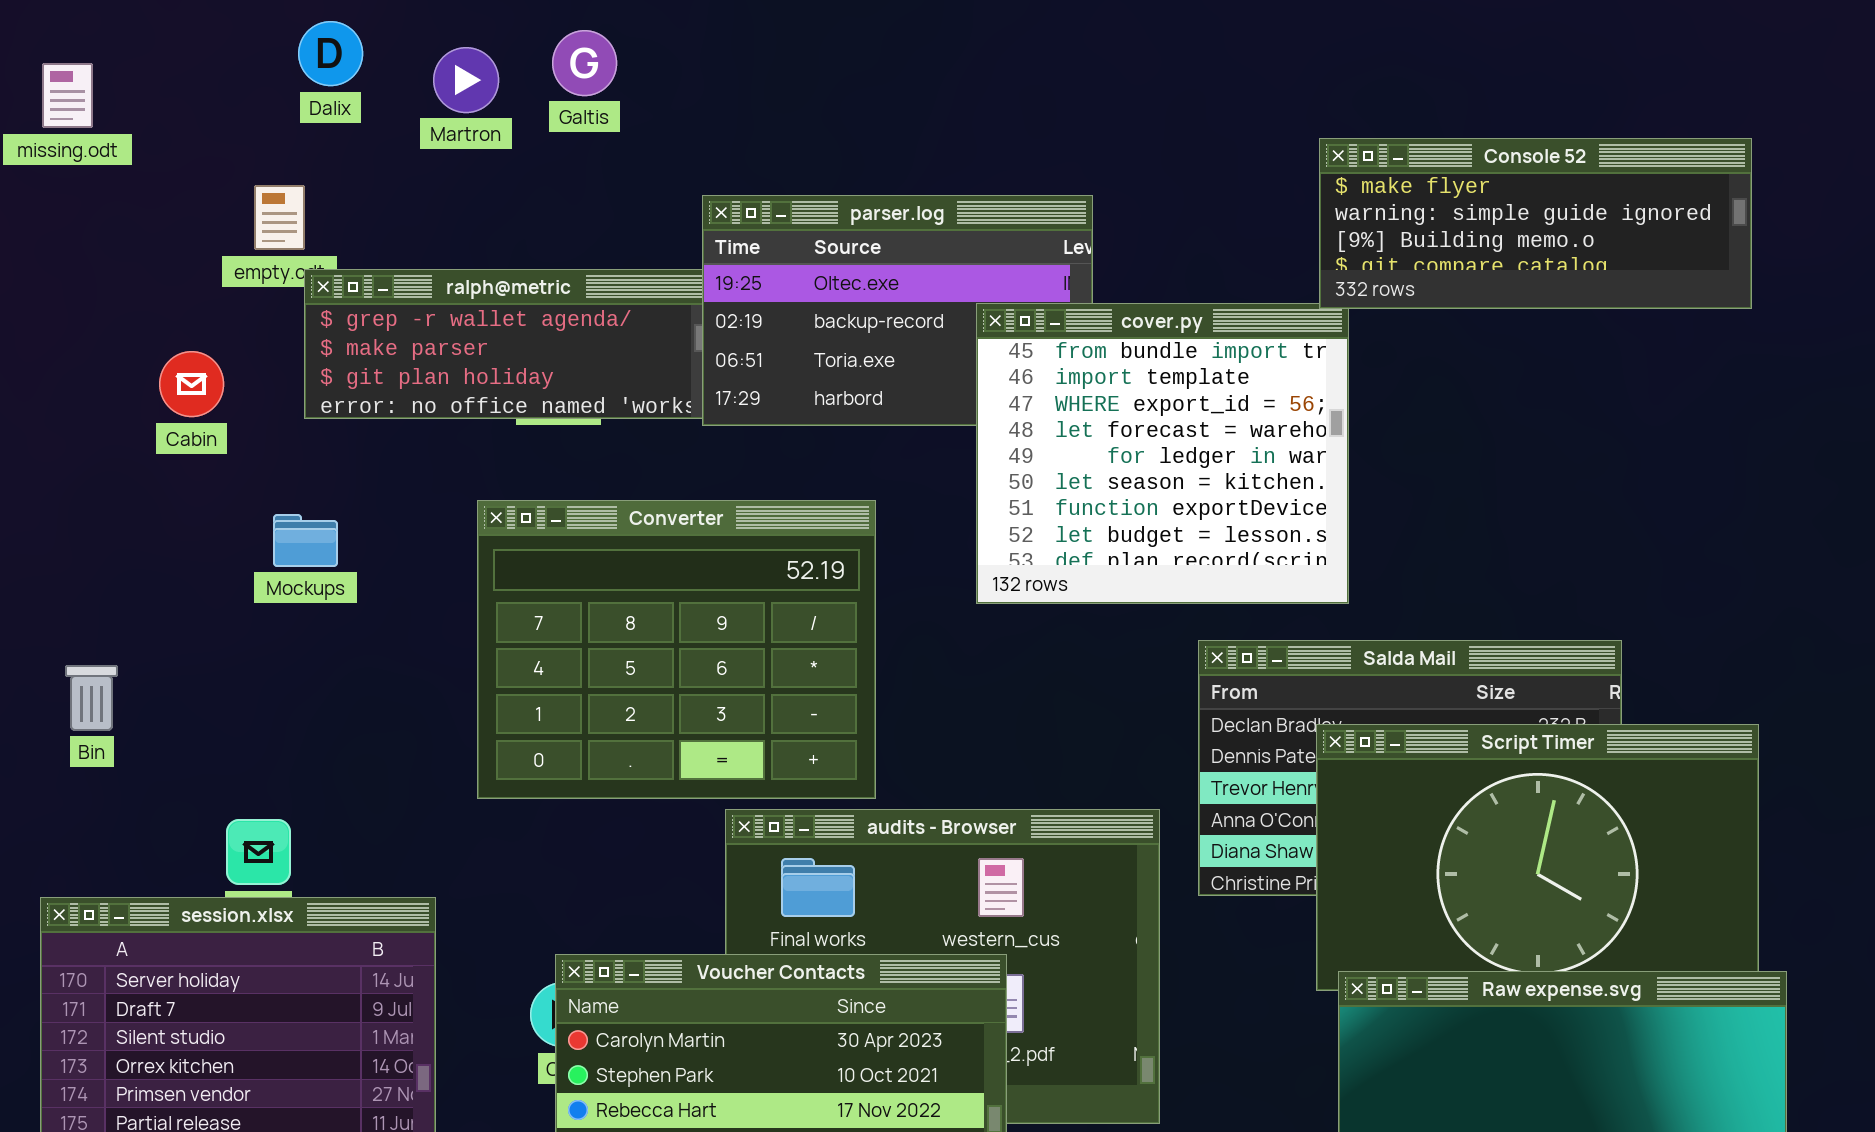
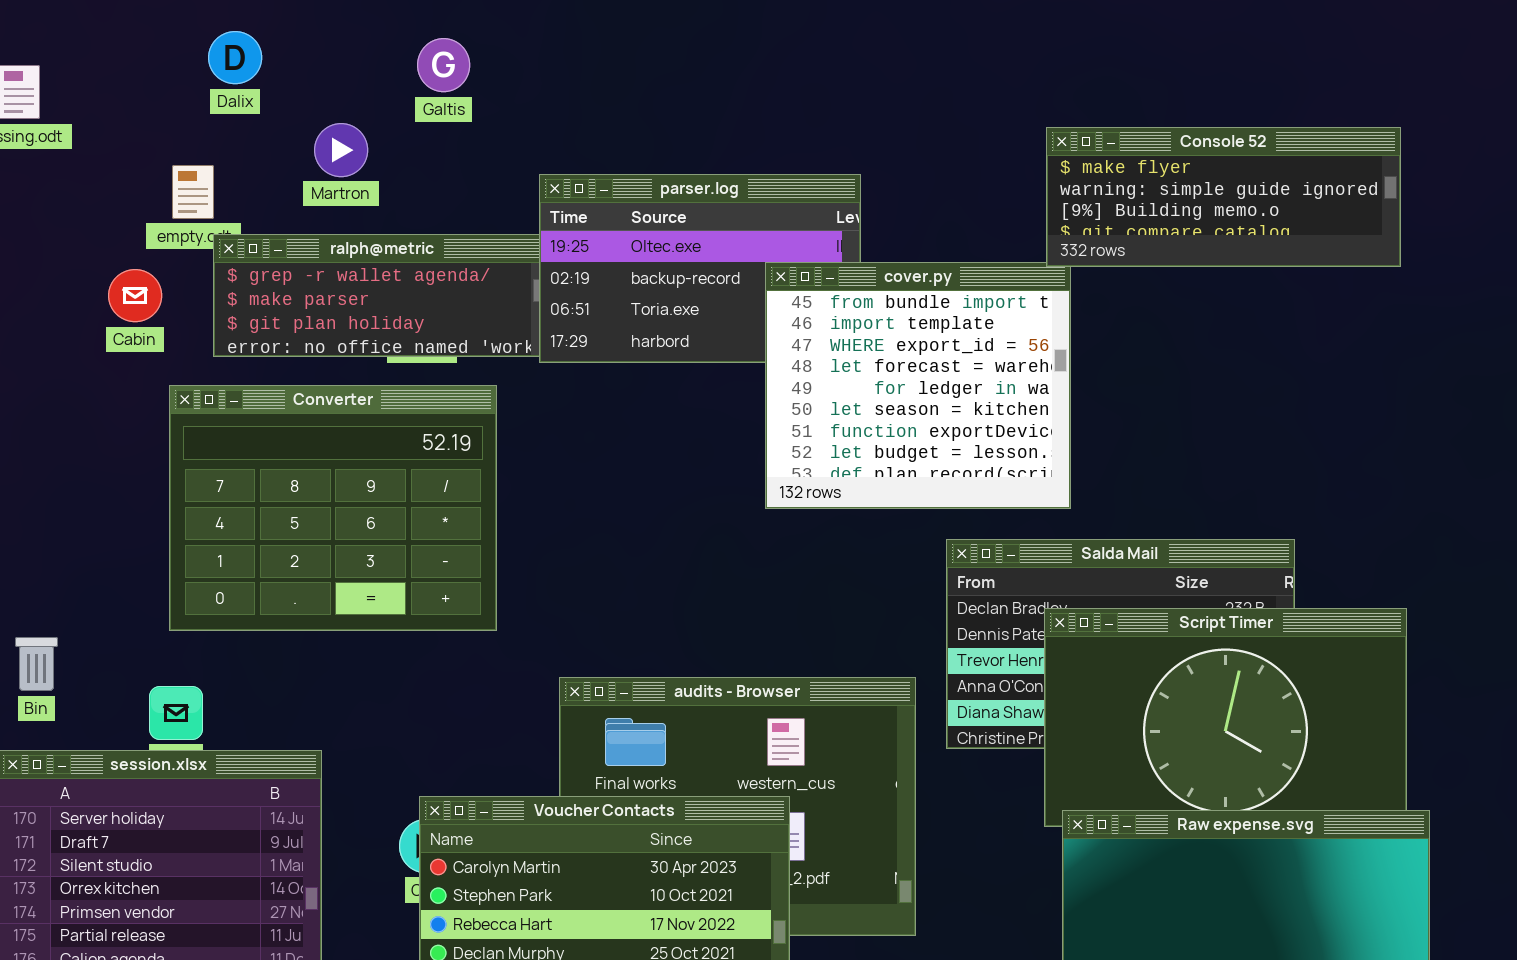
Martron: [433,47,499,113] -> [314,123,368,177], moved
Cabin: [159,351,224,417] -> [108,269,162,322], moved
Converter: [477,500,876,799] -> [169,385,497,631], moved
Bin: [65,665,118,731] -> [15,637,58,691], moved

